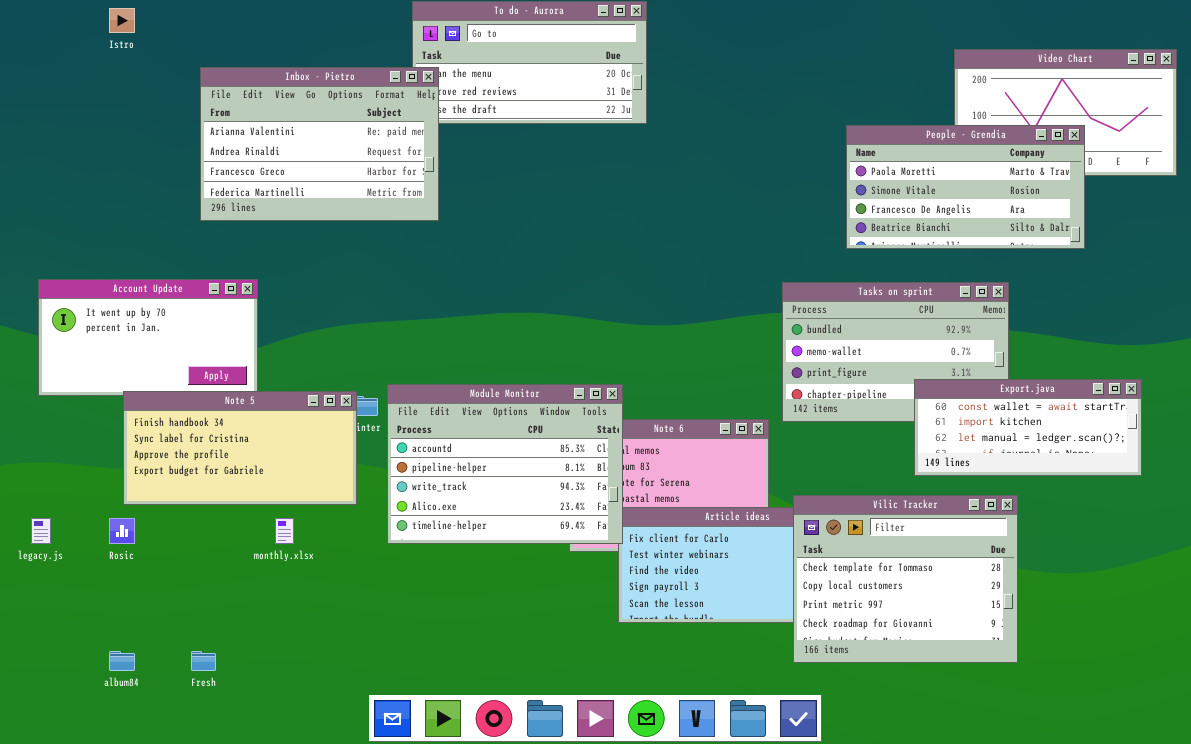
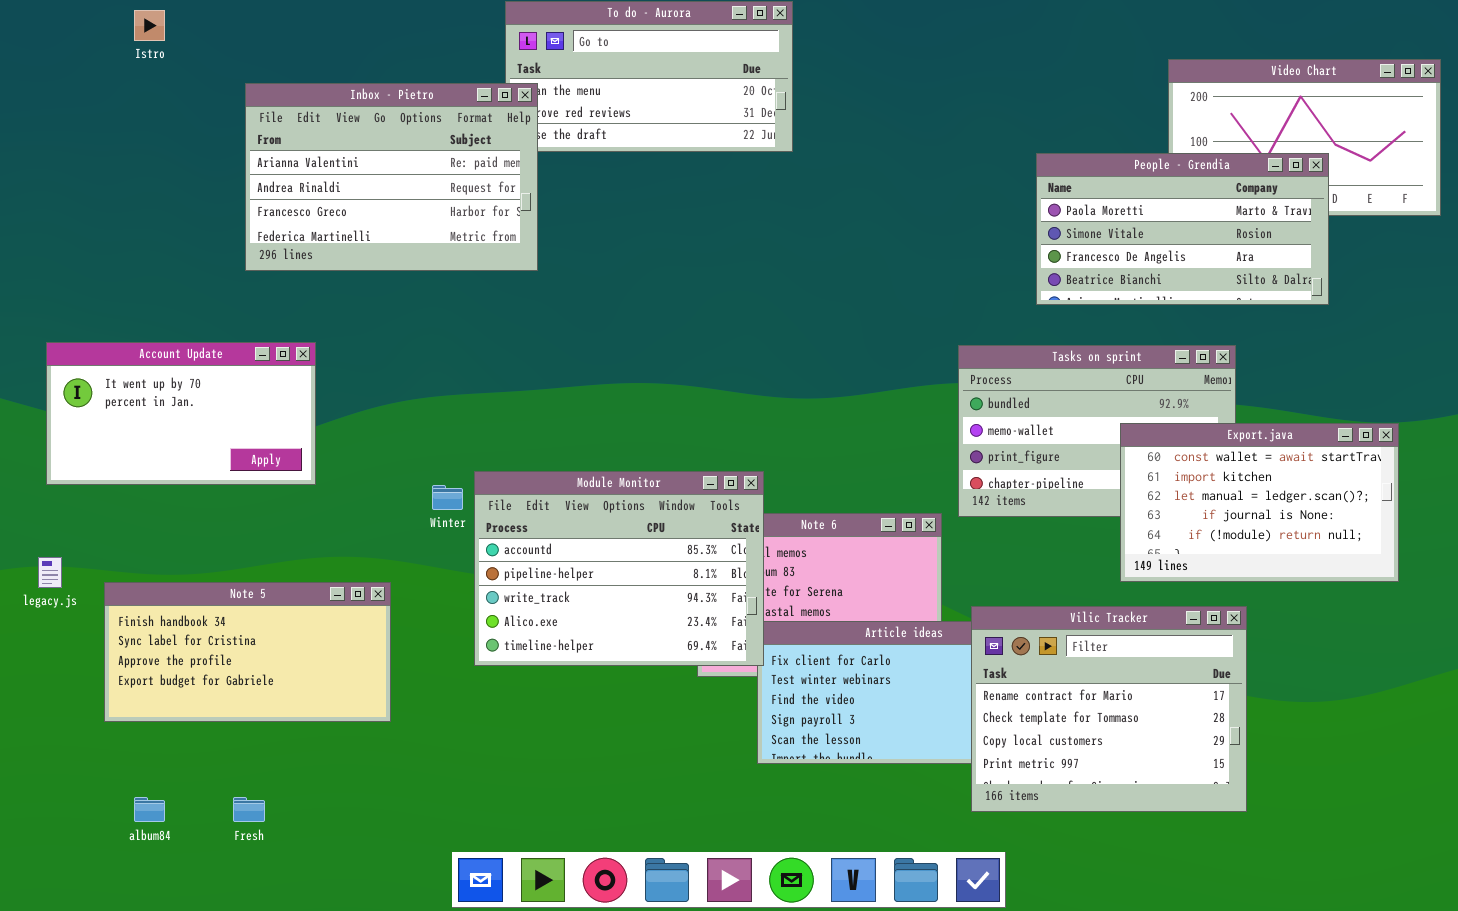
Export.java: [914,379,1142,476] -> [1120,423,1399,582], resized
Note 5: [123,391,357,505] -> [104,582,391,722], moved
Vilic Tracker: [793,495,1018,663] -> [971,606,1247,812], scrolled up 1 row
legacy.js: [31,518,51,544] -> [38,557,62,588], moved

